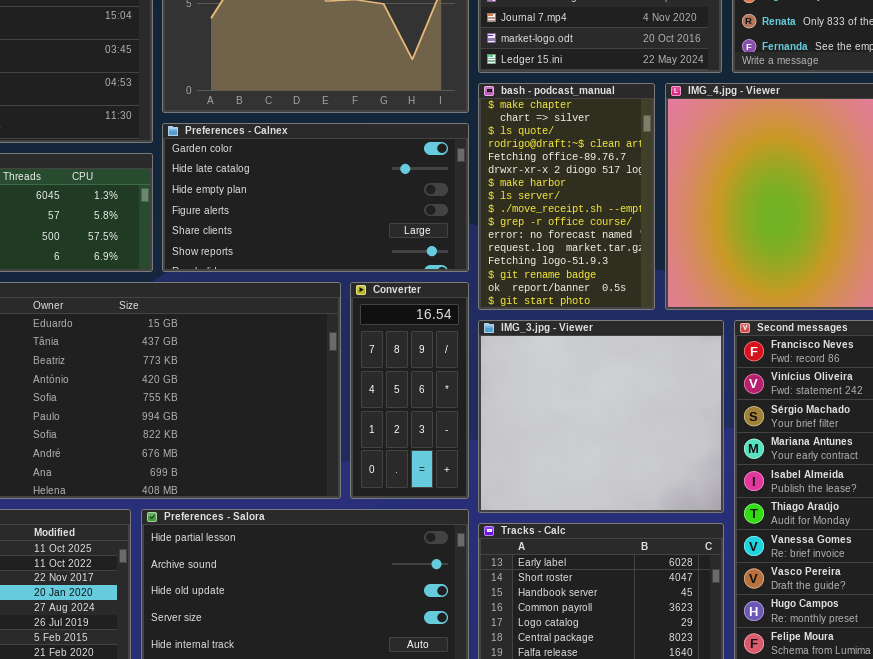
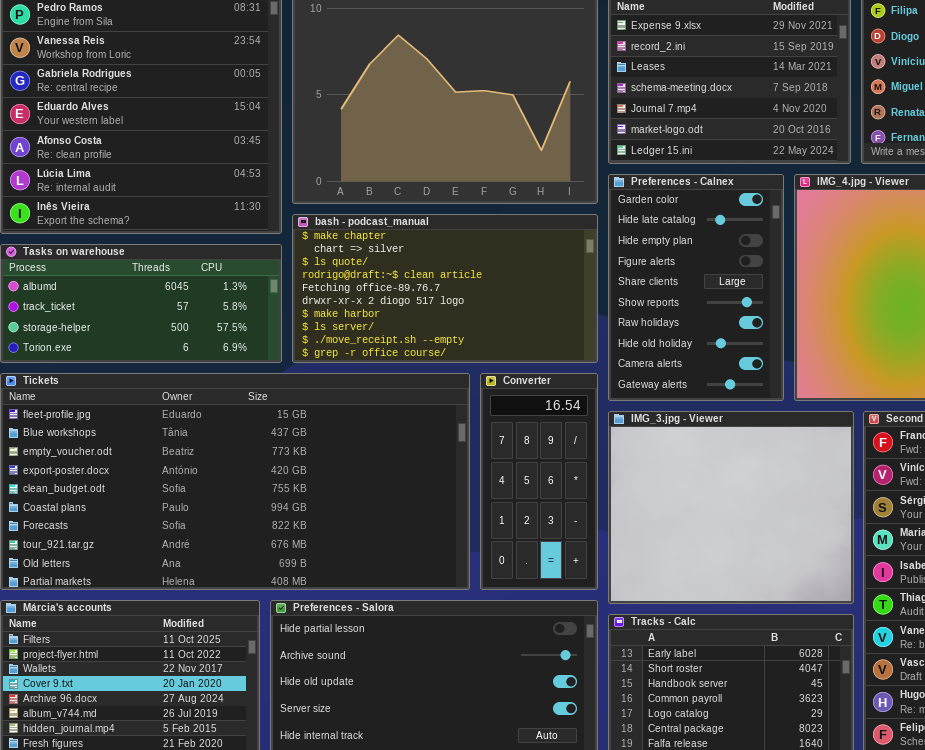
bash - podcast_manual: [478,83,655,310] -> [292,214,598,363], moved, resized
Preferences - Calnex: [162,123,469,272] -> [608,174,784,401], moved, resized

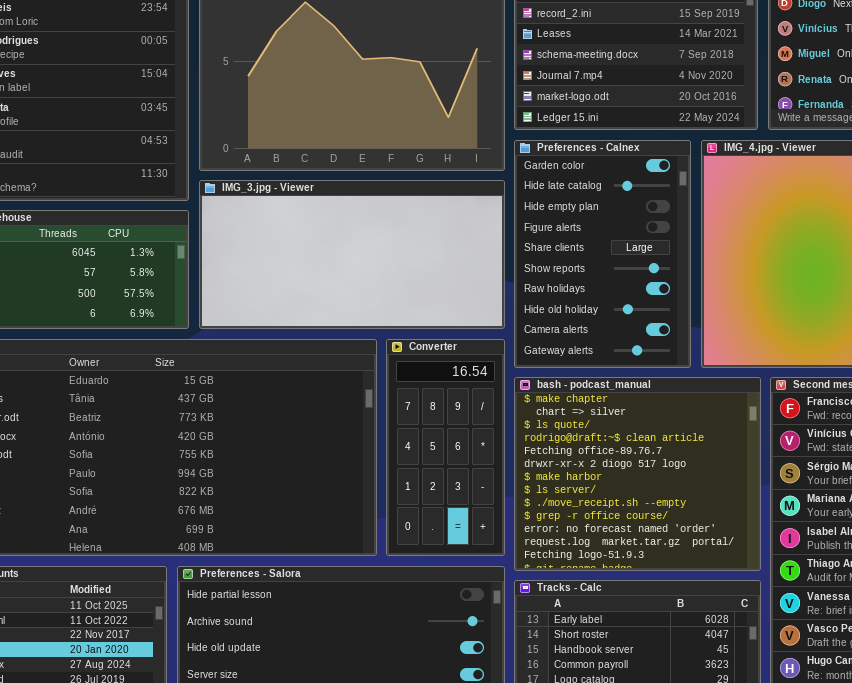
bash - podcast_manual: [292,214,598,363] -> [514,377,761,571], moved, resized
IMG_3.jpg - Viewer: [608,411,854,604] -> [199,180,505,329], moved, resized

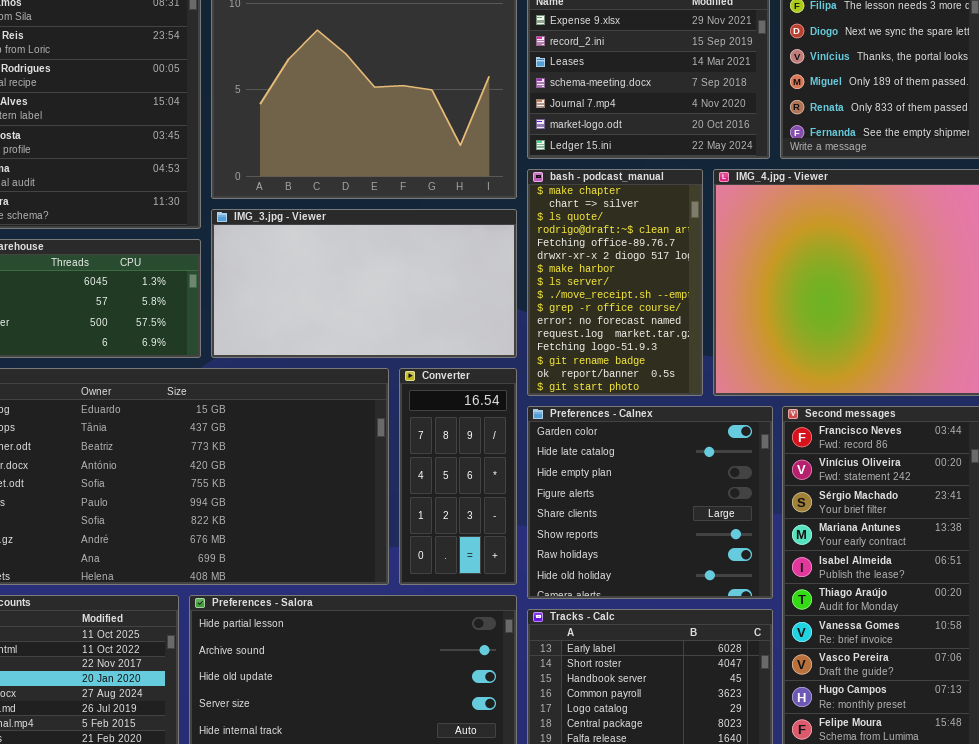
Preferences - Calnex: [514,140,691,368] -> [527,406,773,599], moved, resized
bash - podcast_manual: [514,377,761,571] -> [527,169,703,396], moved, resized

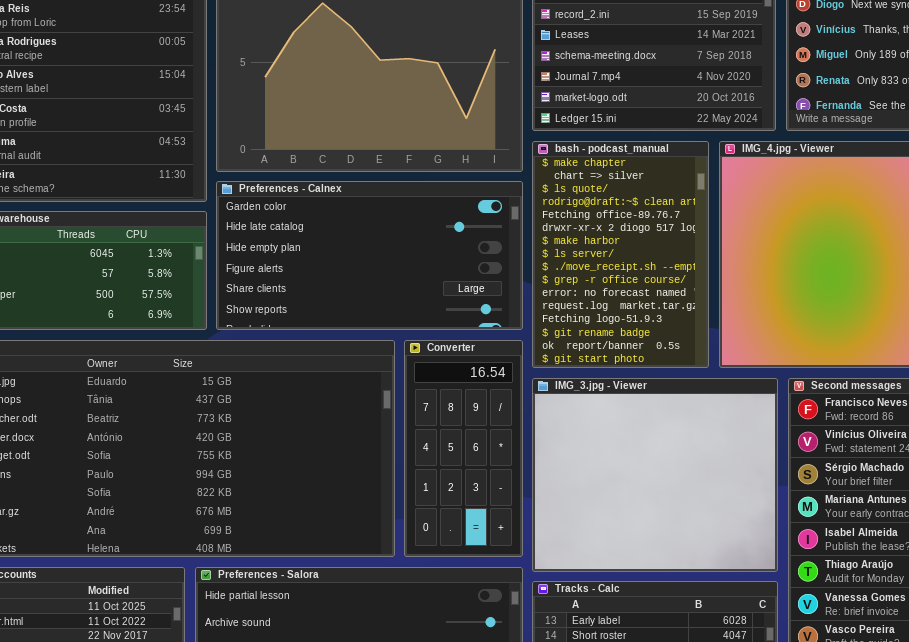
IMG_3.jpg - Viewer: [211,209,517,358] -> [532,378,778,572], moved, resized
Preferences - Calnex: [527,406,773,599] -> [216,181,523,330], moved, resized

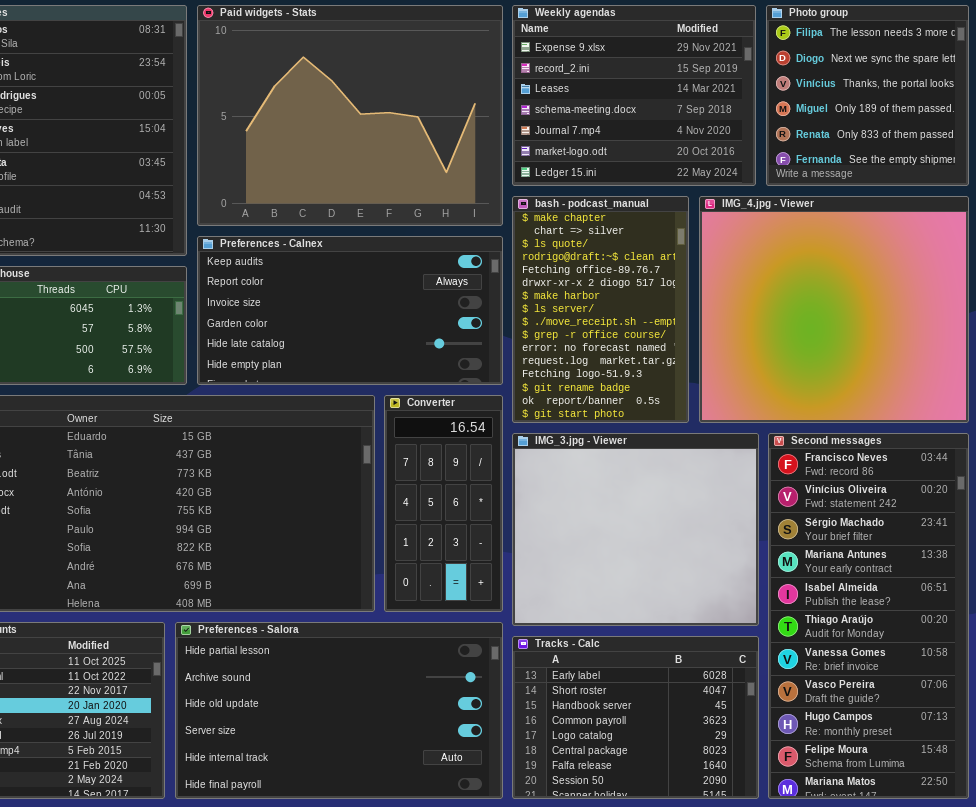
Preferences - Calnex: [216,181,523,330] -> [197,236,503,385], scrolled up 3 rows

